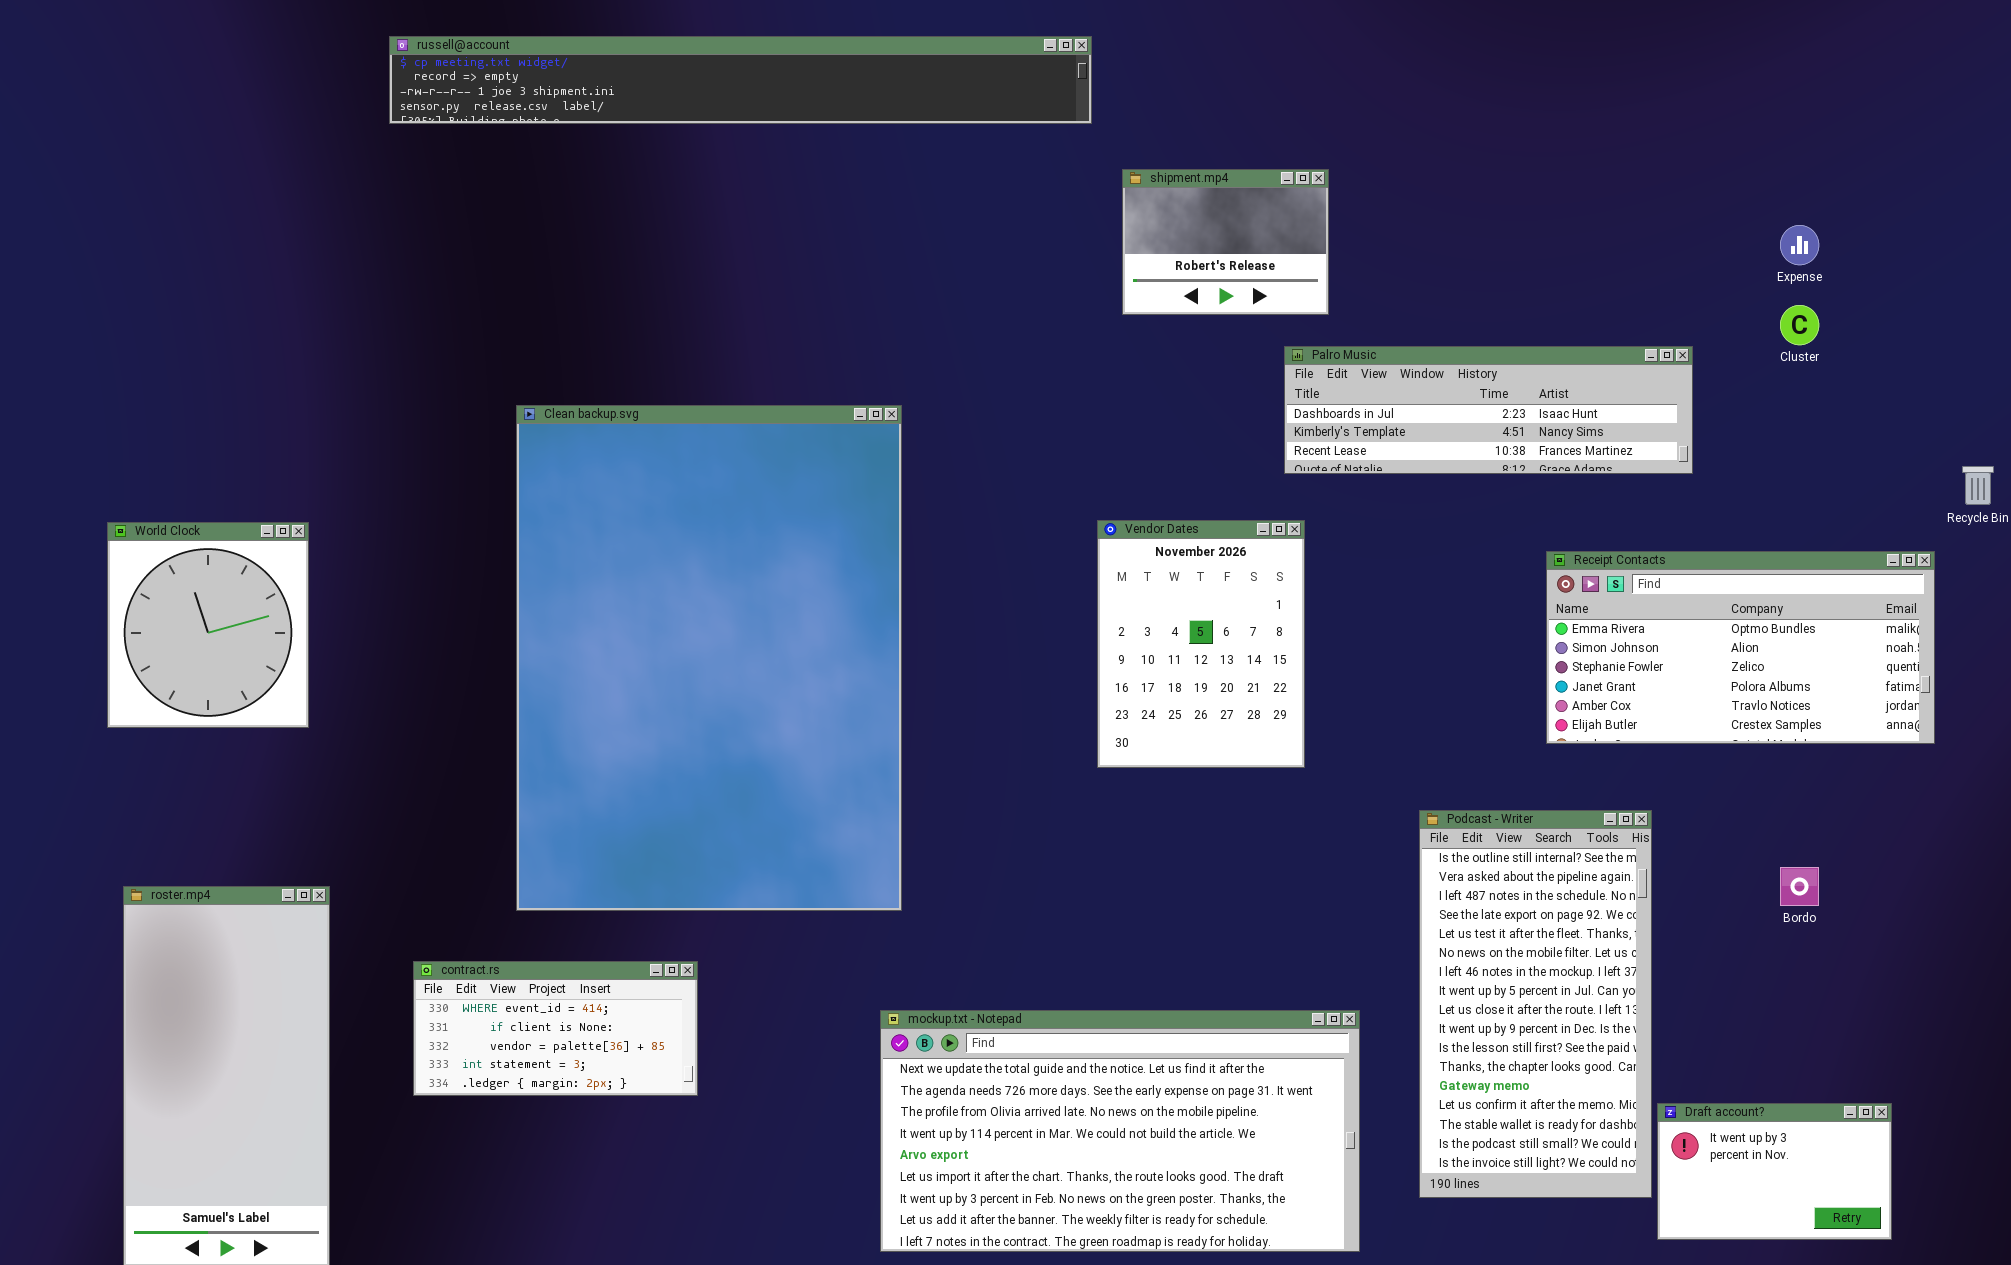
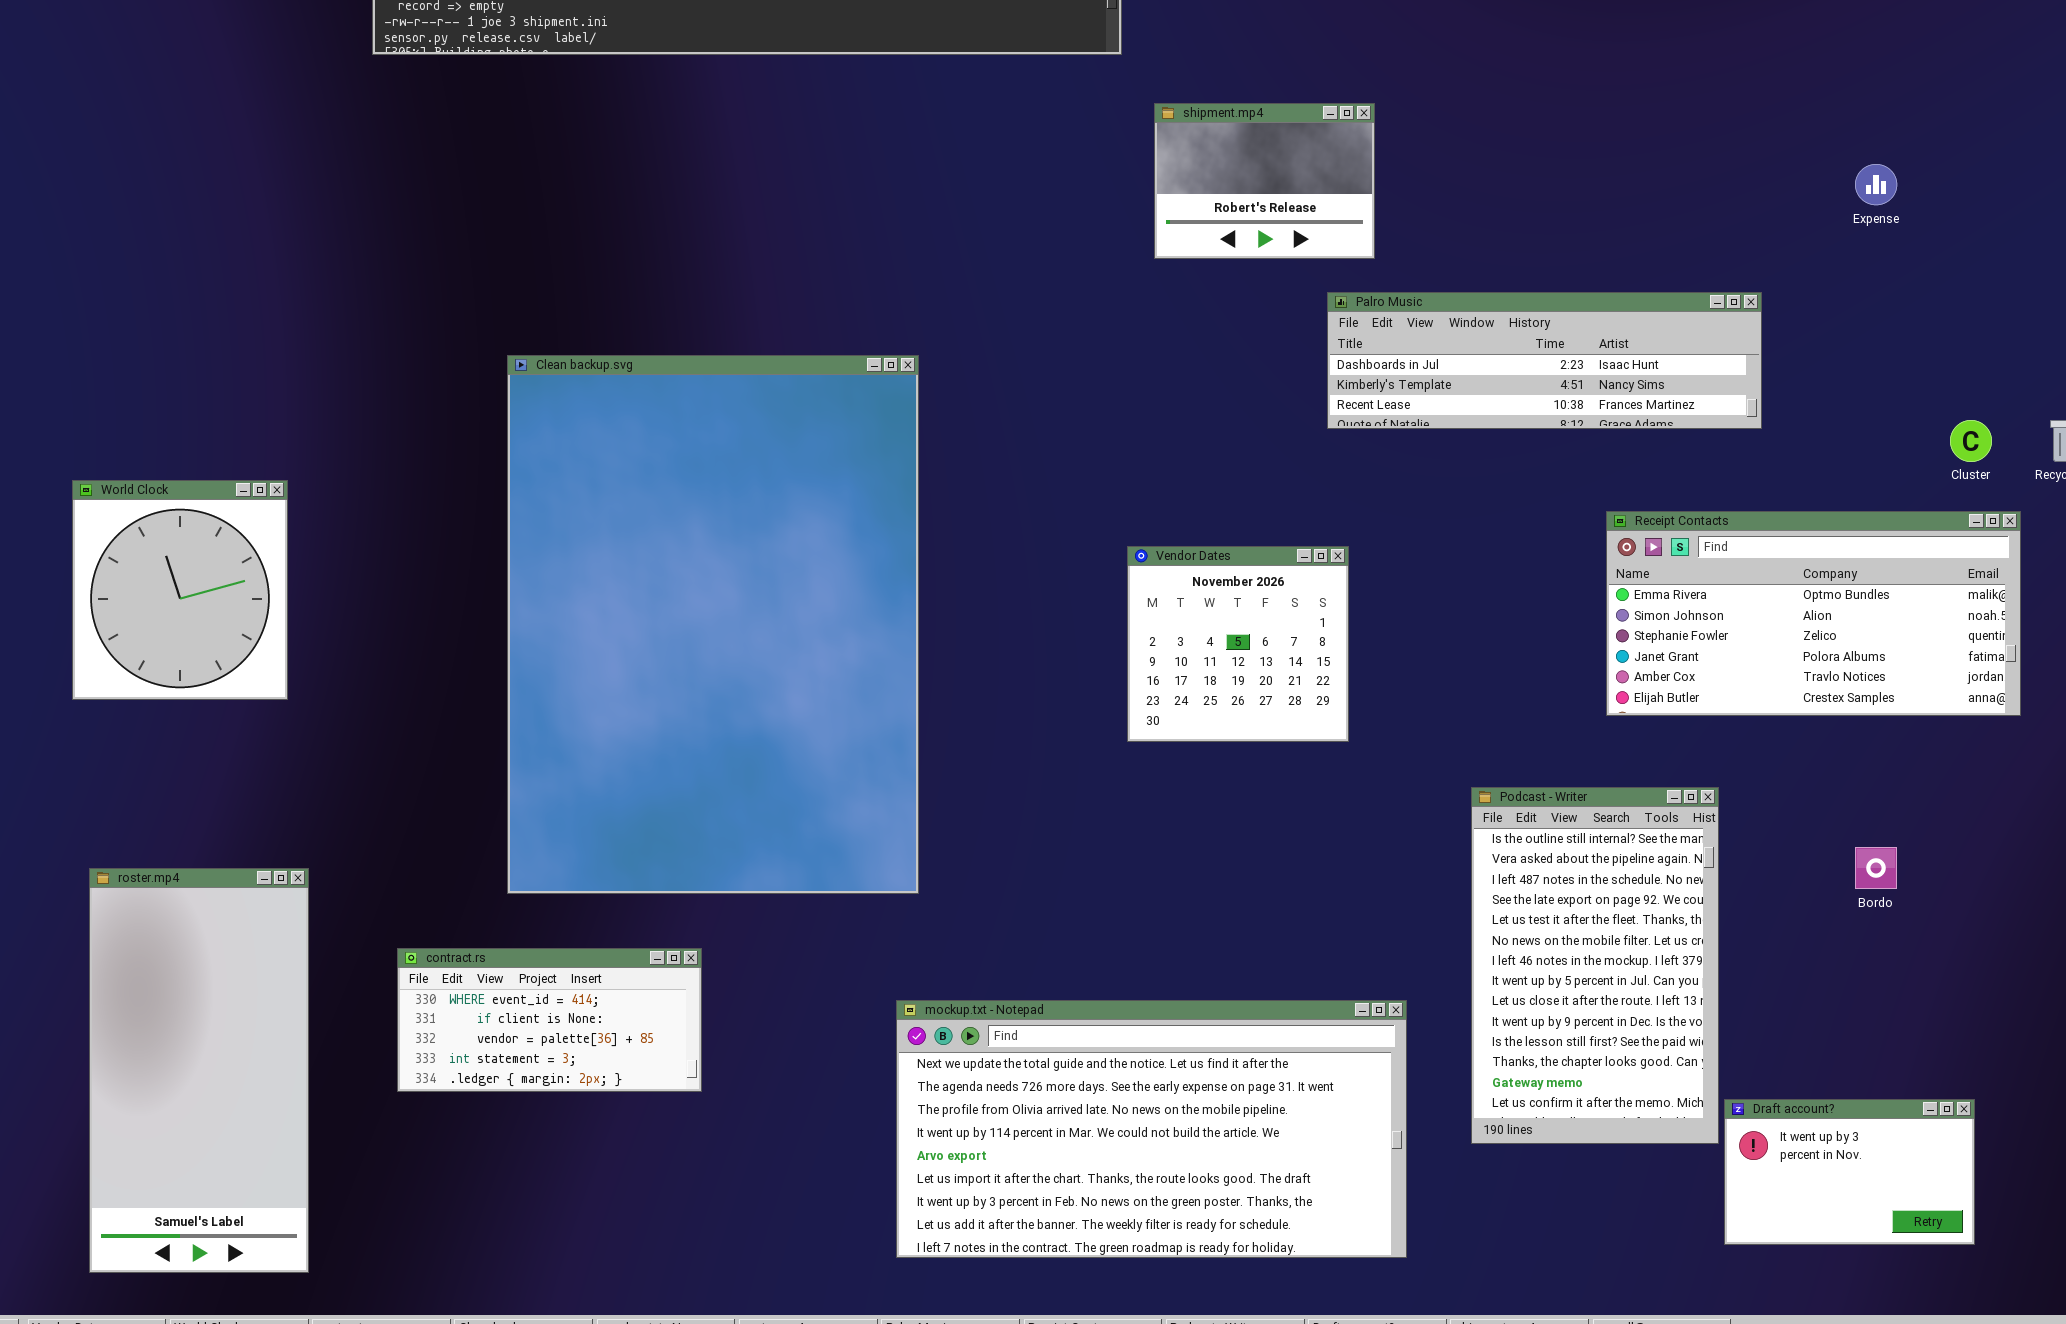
Cluster: [1780,305,1819,345] -> [1950,420,1992,462], moved
Vendor Dates: [1097,520,1305,768] -> [1127,546,1349,742], resized
Podcast - Writer: [1419,810,1652,1198] -> [1471,787,1719,1144], resized

